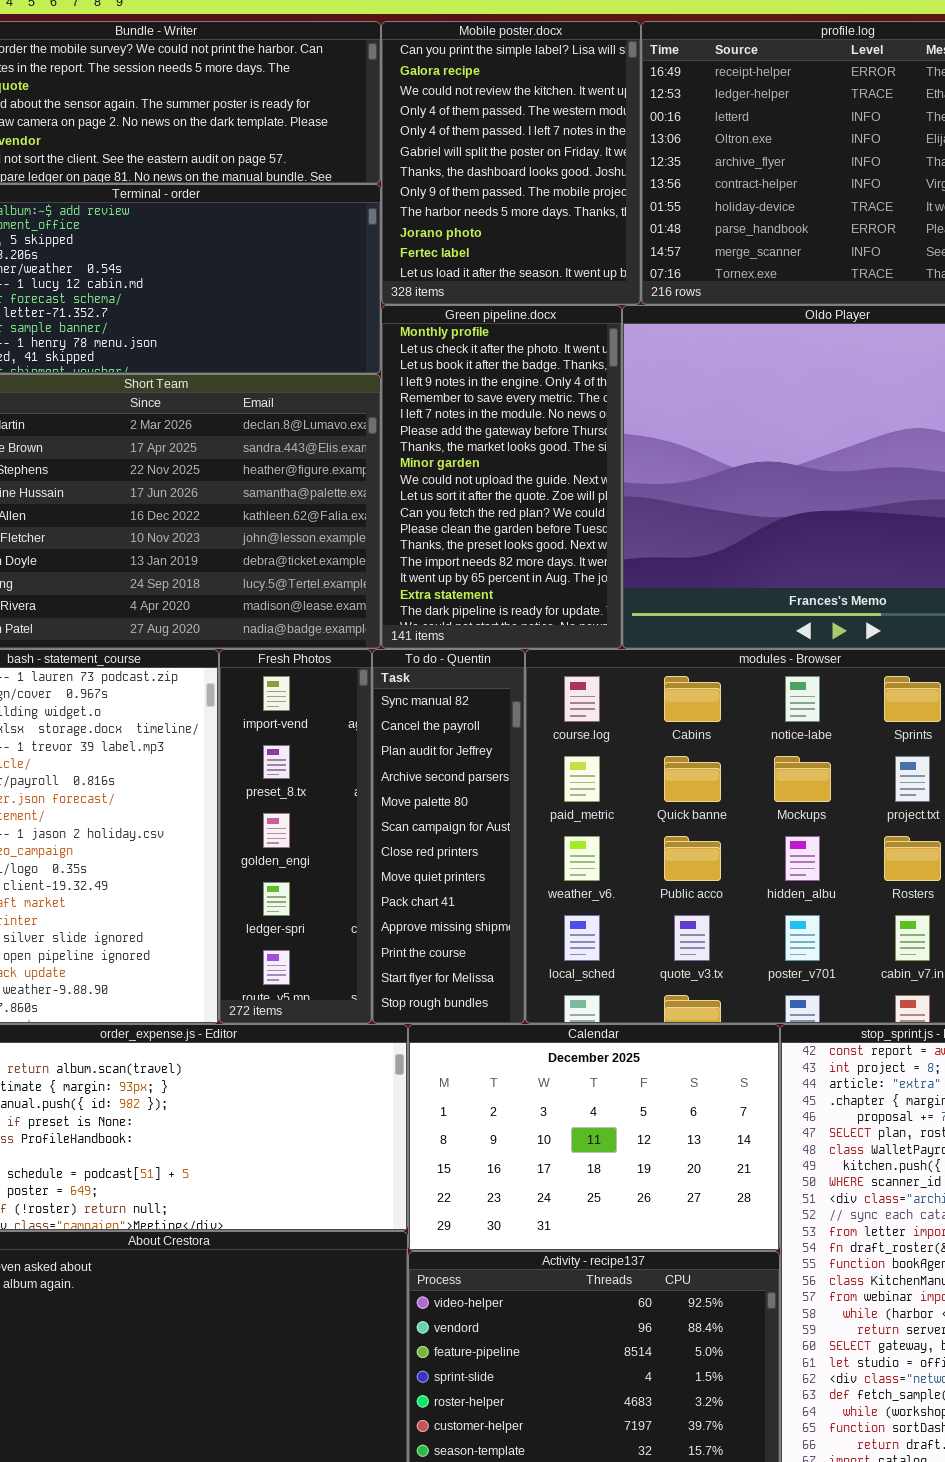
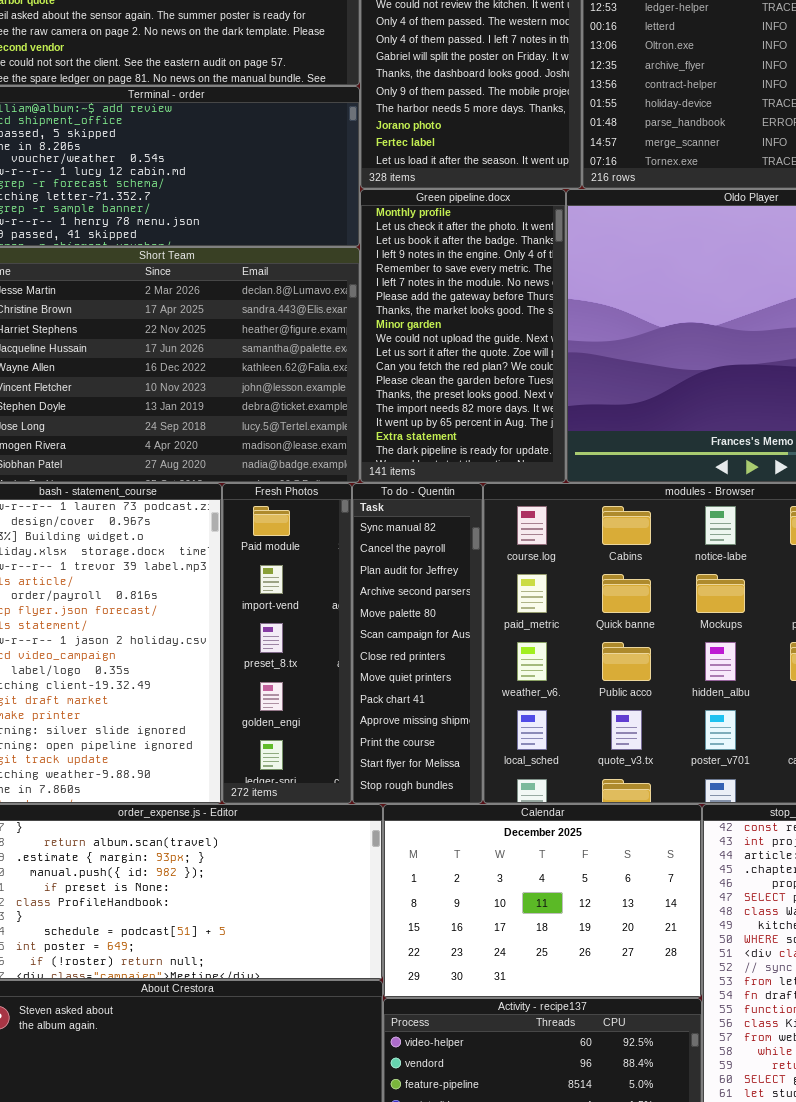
Fresh Photos: [219,649,372,1024] -> [222,483,352,804], scrolled up 1 row

